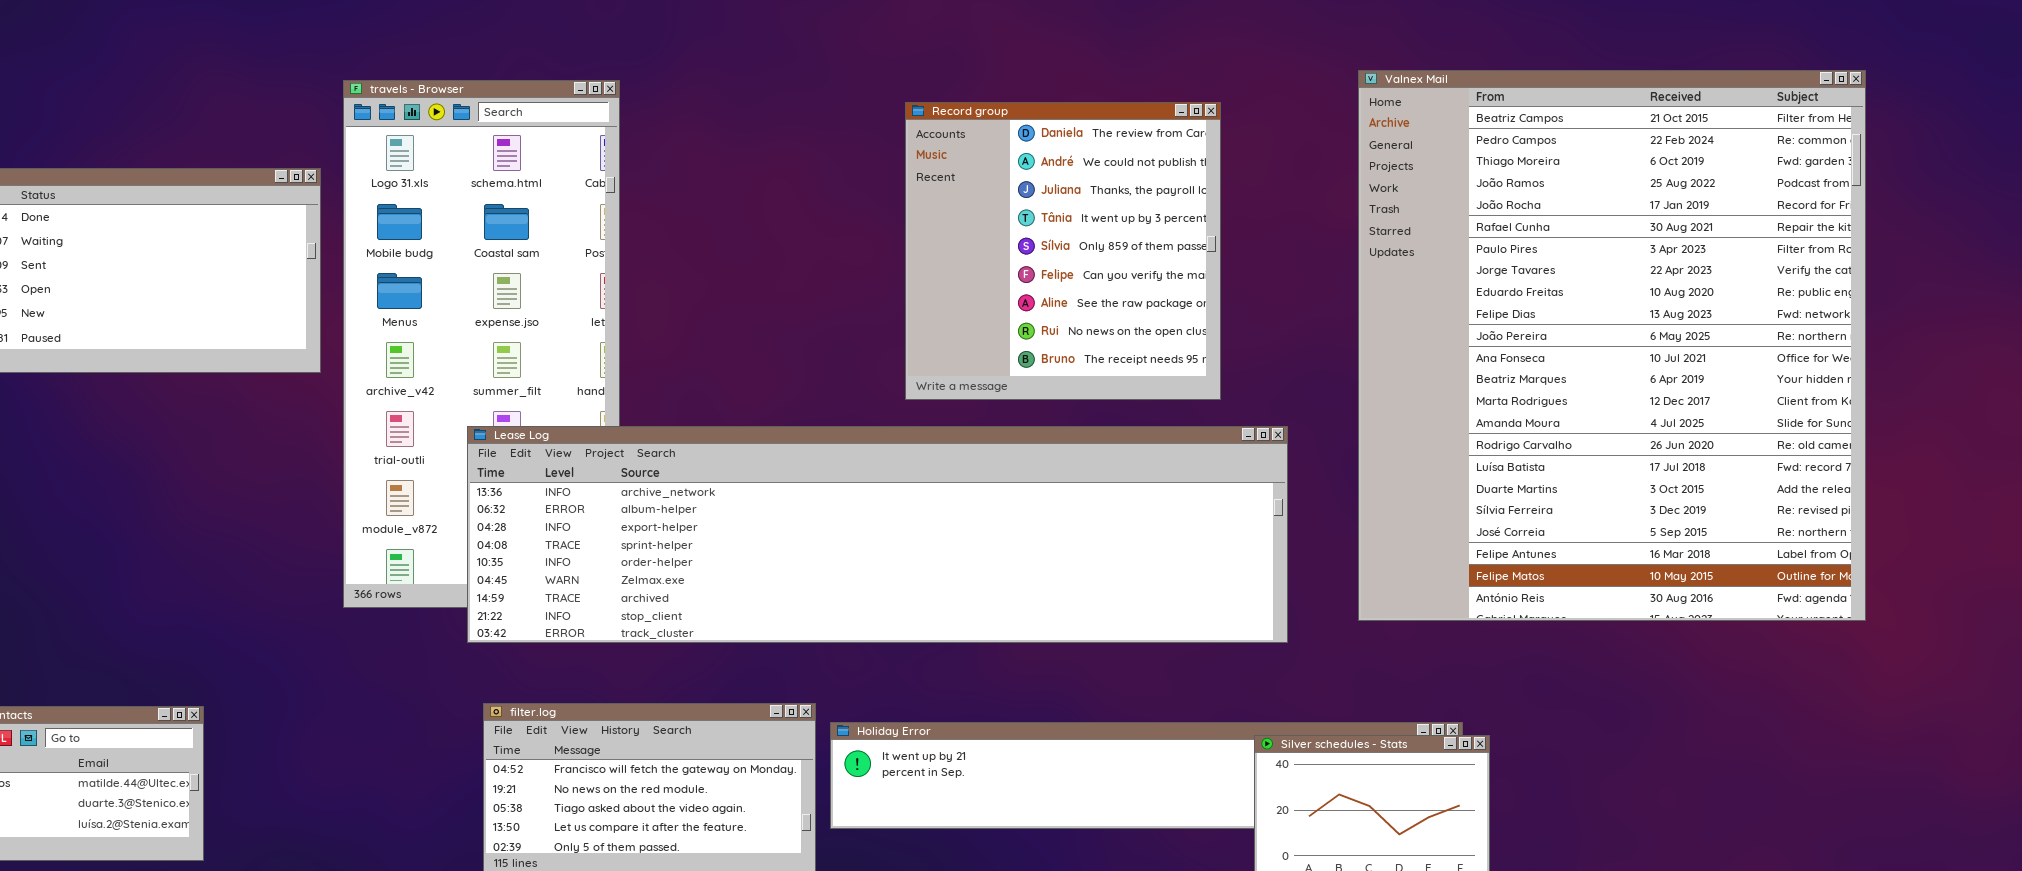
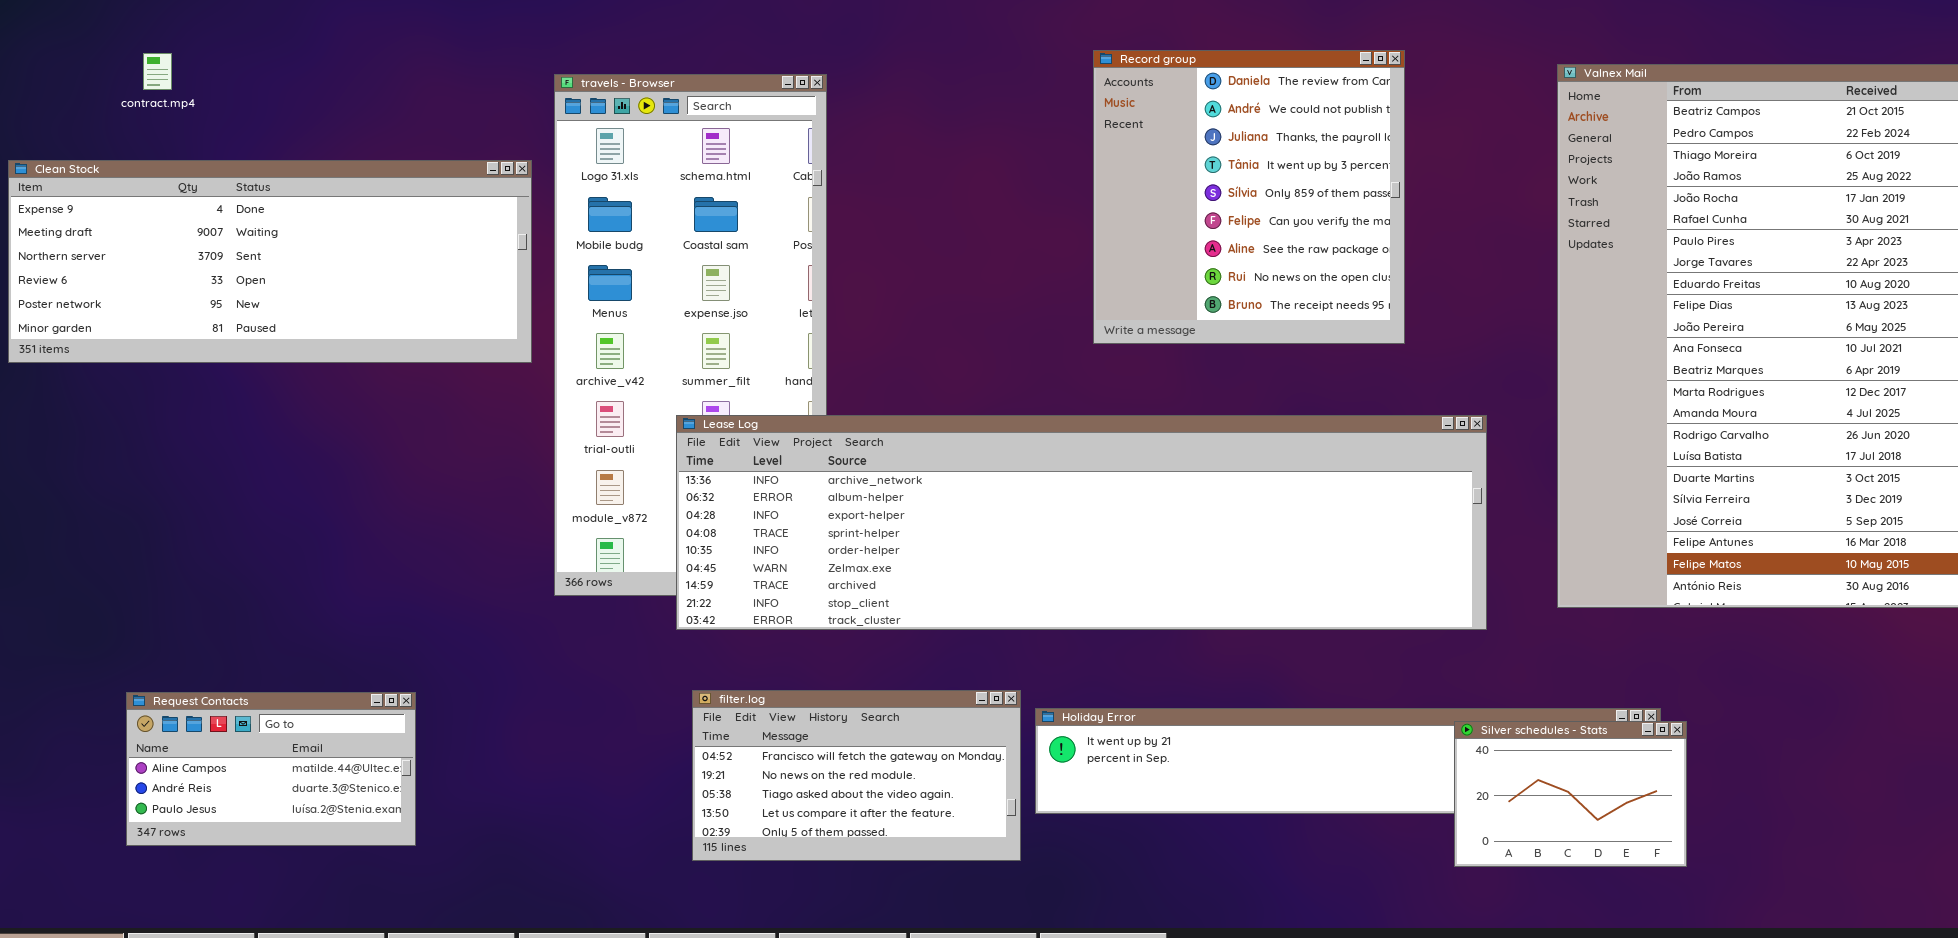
Record group: [905,102,1221,400] -> [1093,50,1405,344], moved

